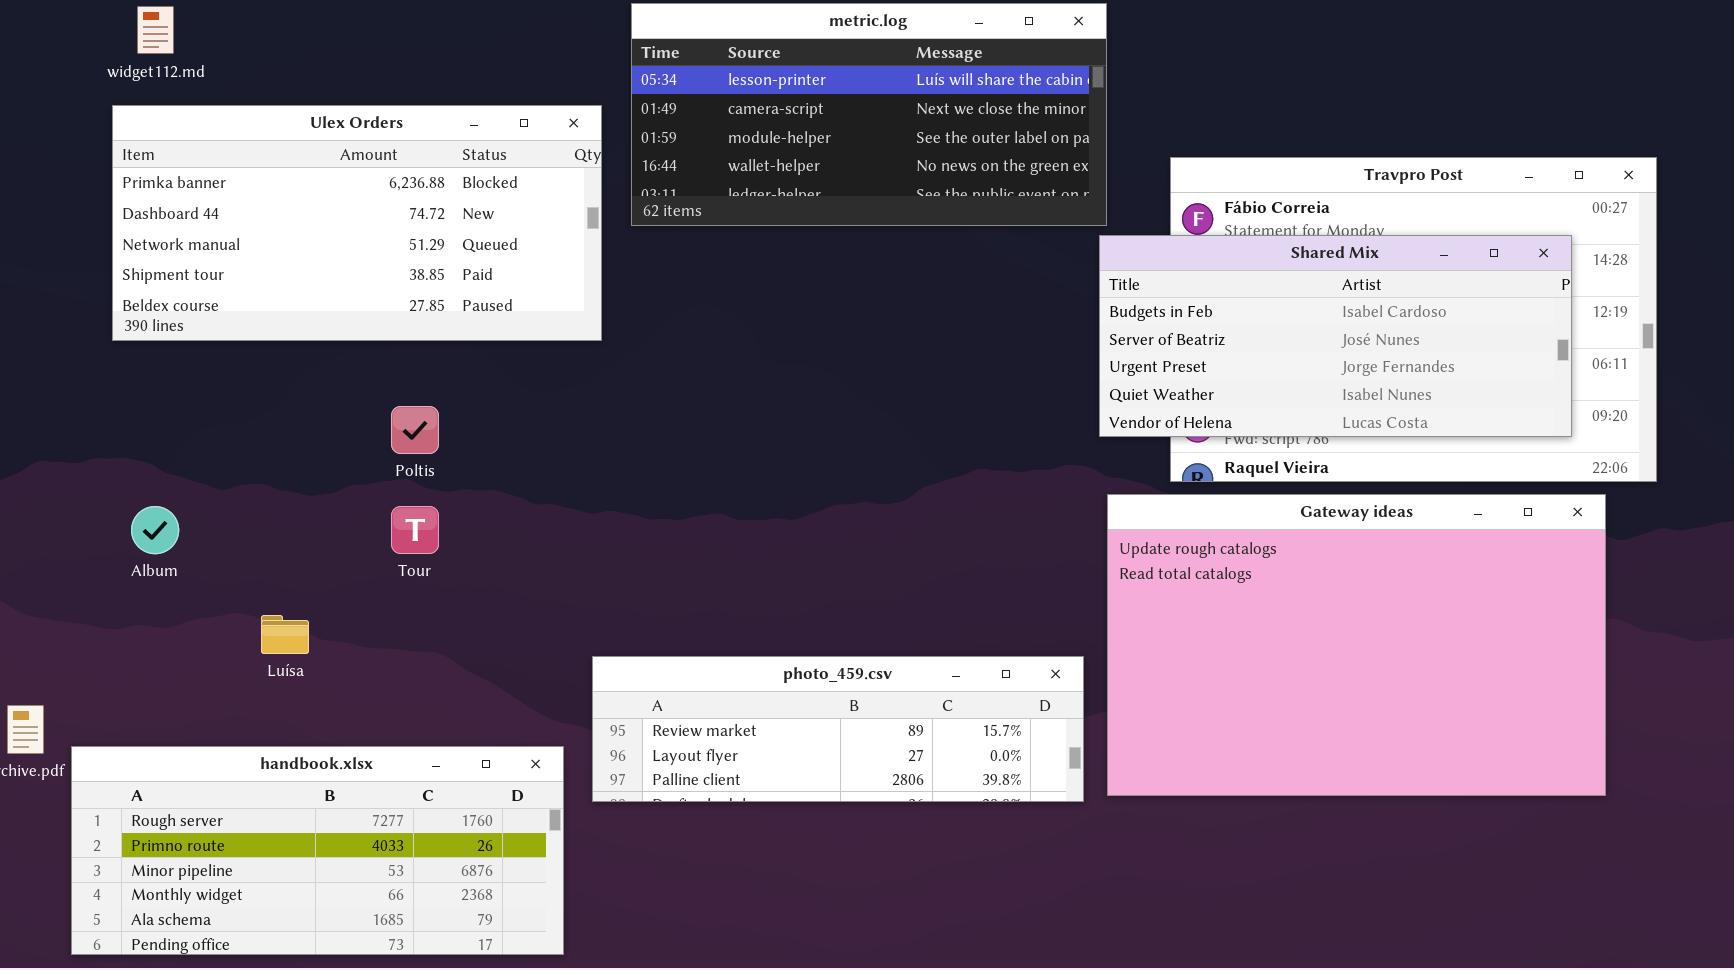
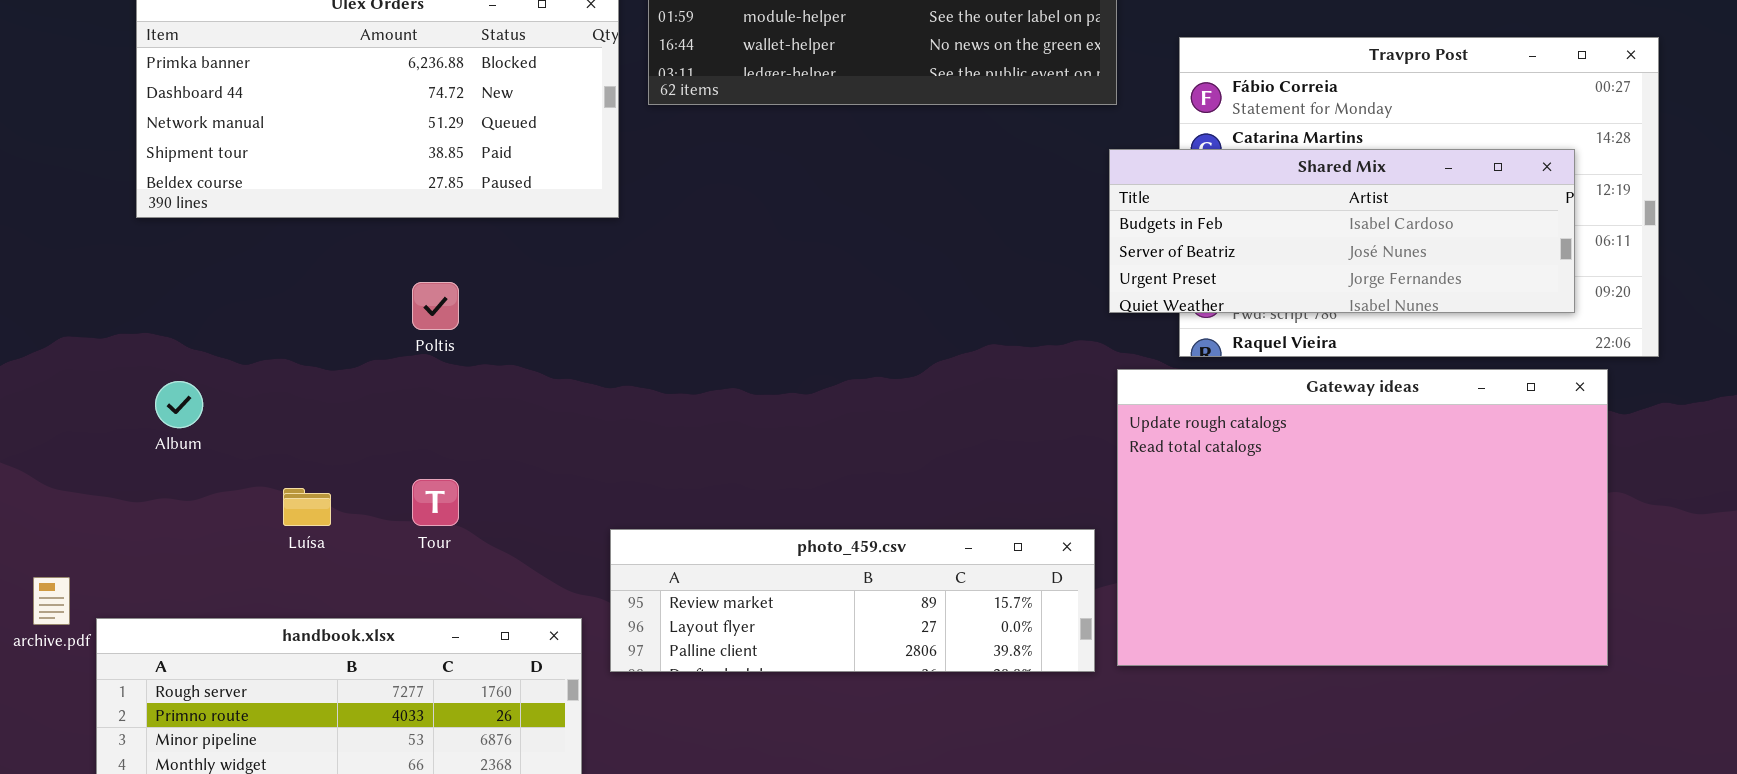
Shared Mix: [1099,235,1572,437] -> [1109,149,1575,313], resized
Tour: [391,506,439,554] -> [412,479,459,526], moved

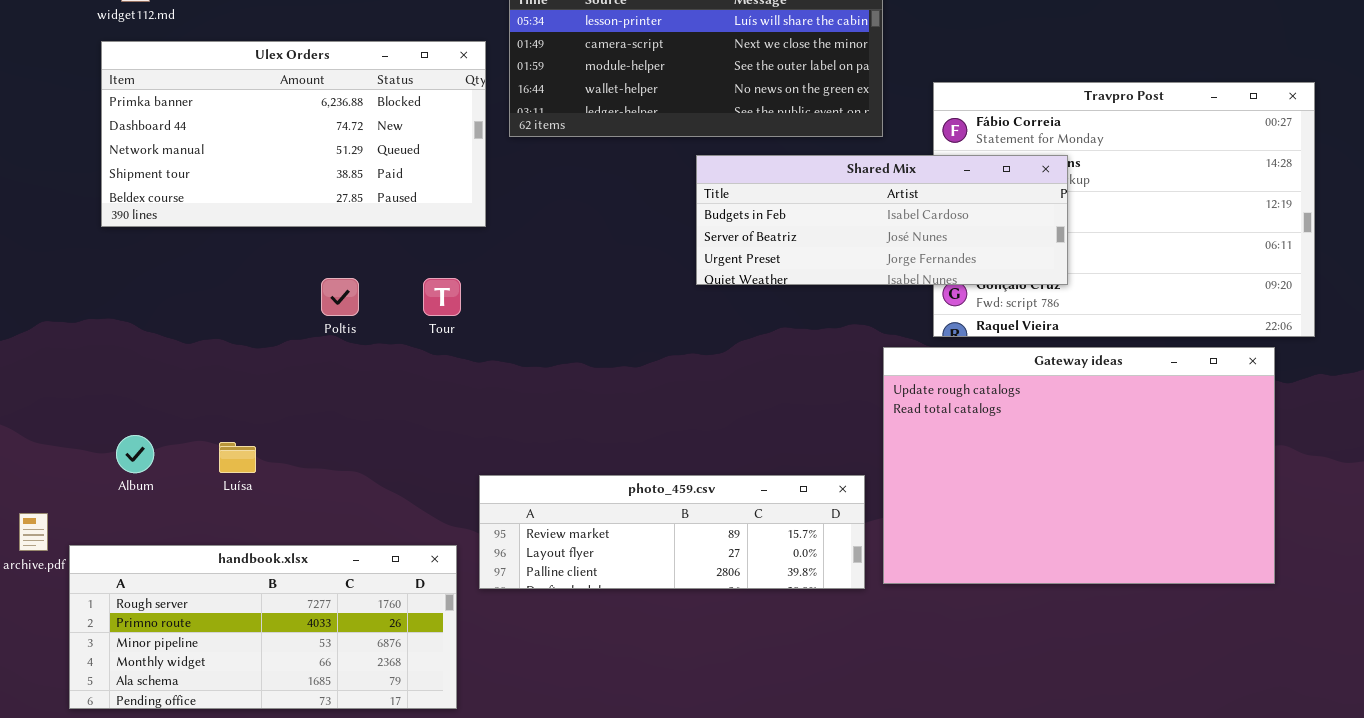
Shared Mix: [1109,149,1575,313] -> [696,155,1068,285], moved
Album: [155,381,203,428] -> [116,435,154,473], moved
Tour: [412,479,459,526] -> [423,278,461,316], moved

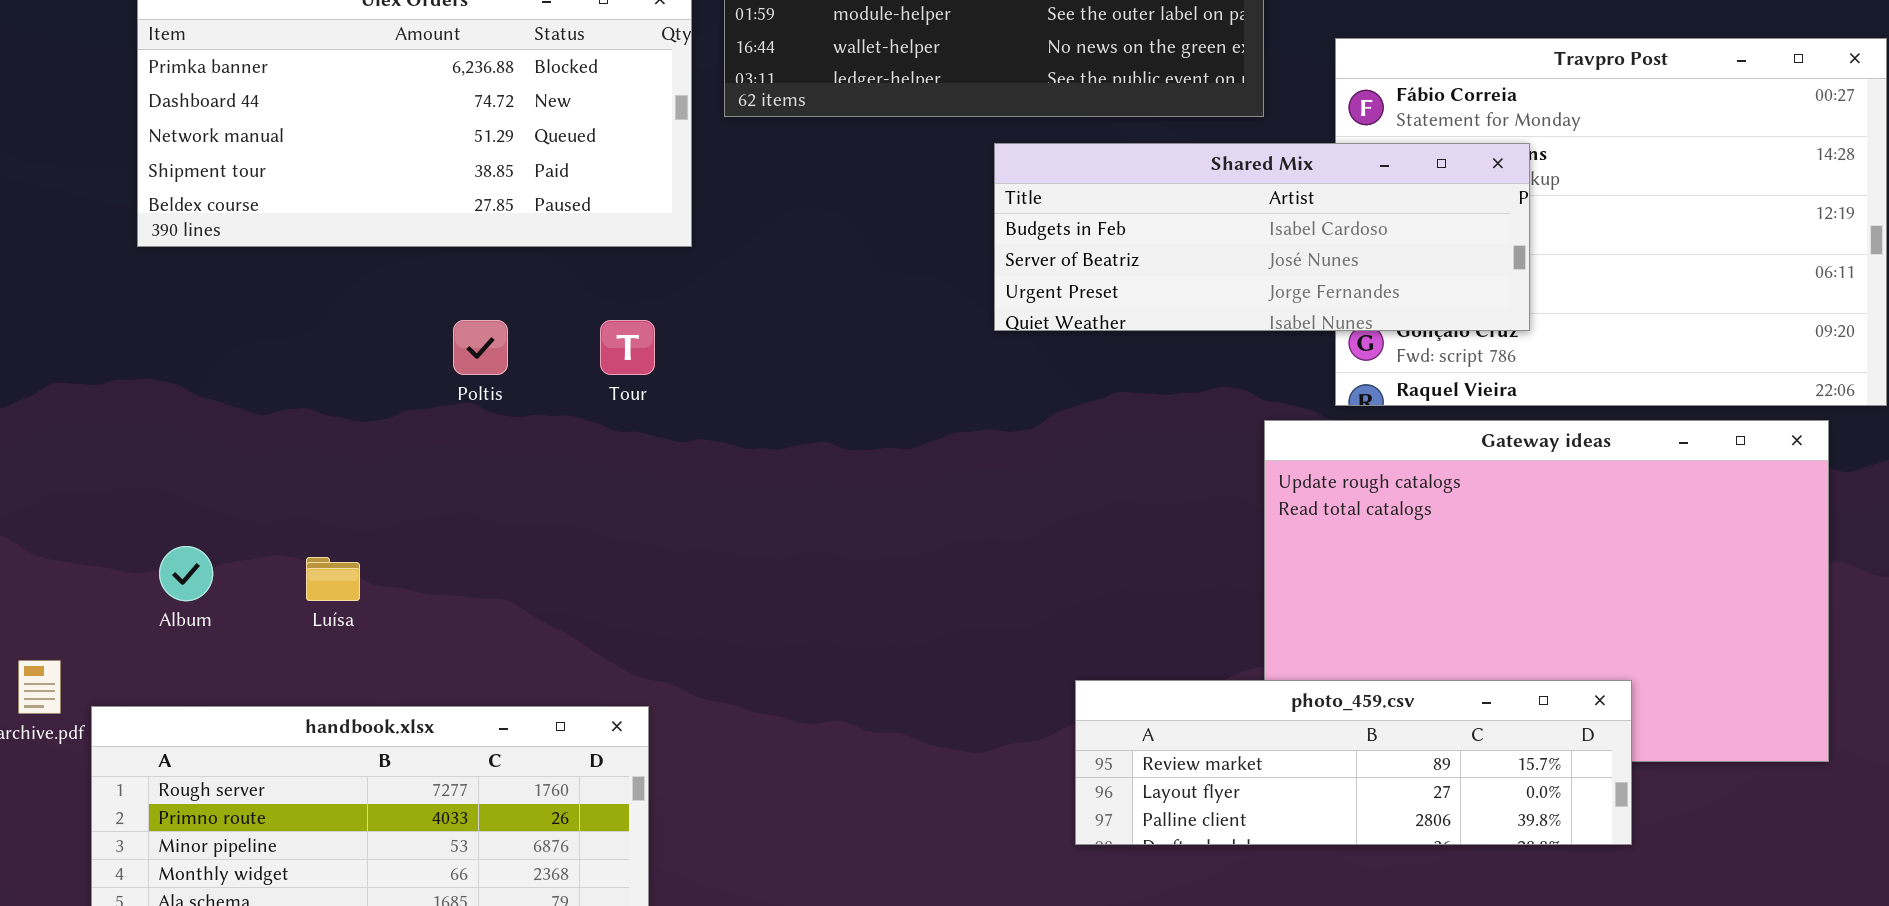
photo_459.csv: [479,475,865,589] -> [1075,680,1632,845], moved

